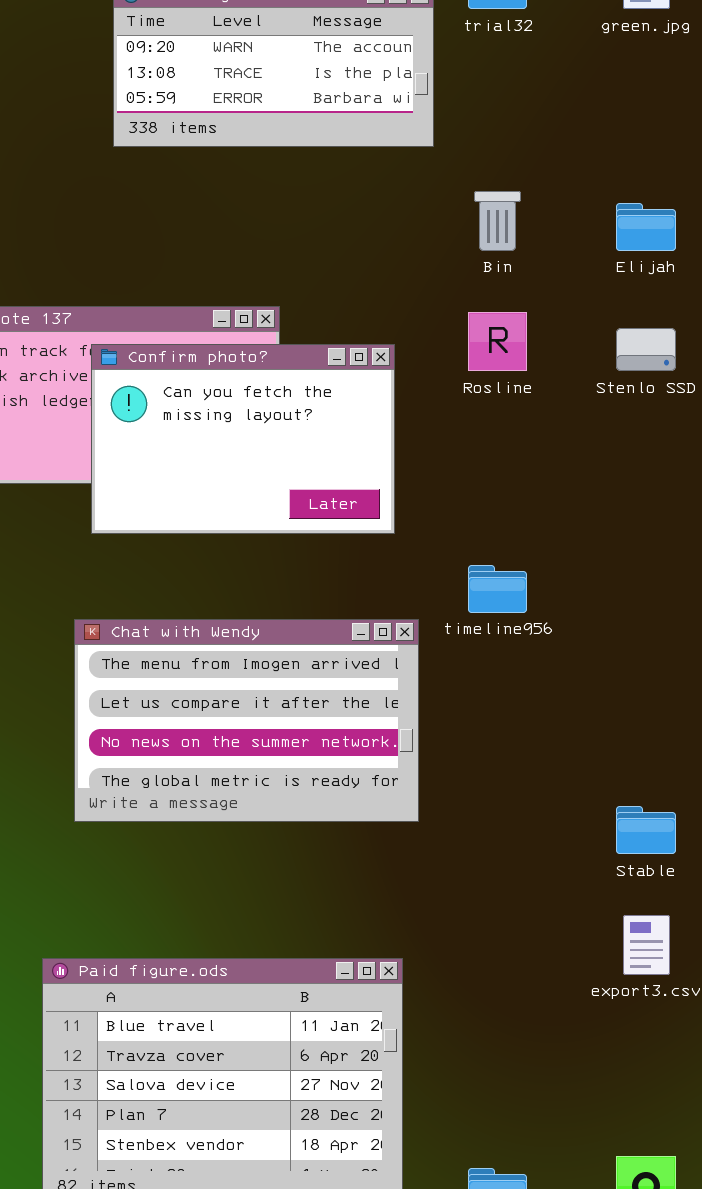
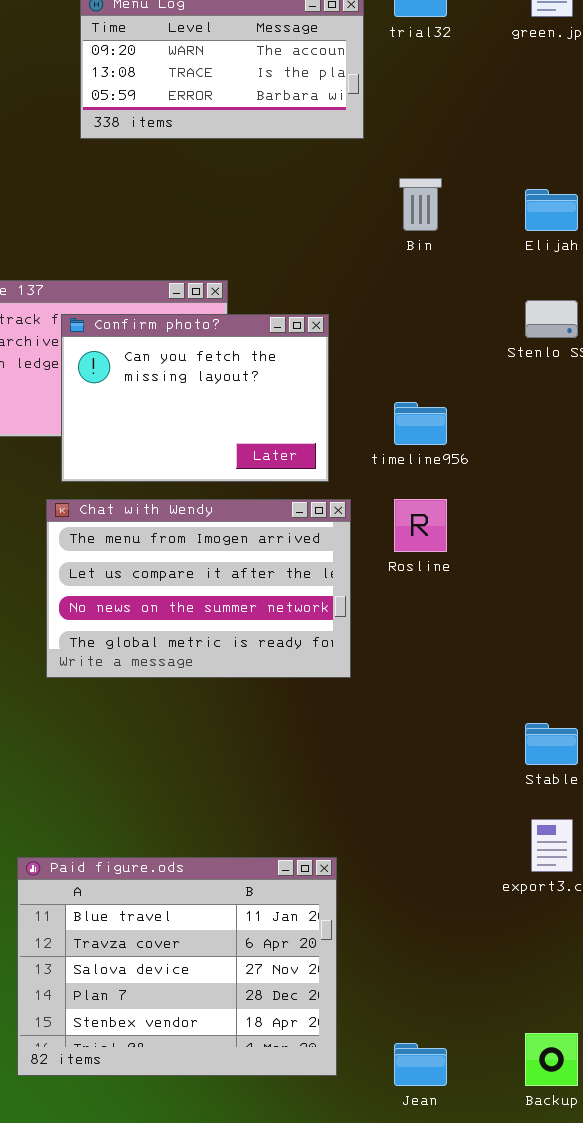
Rosline: [468,312,527,371] -> [394,499,447,552], moved
timeline956: [468,565,527,613] -> [394,402,447,445], moved
Chat with Wendy: [74,619,419,822] -> [46,499,351,678], moved

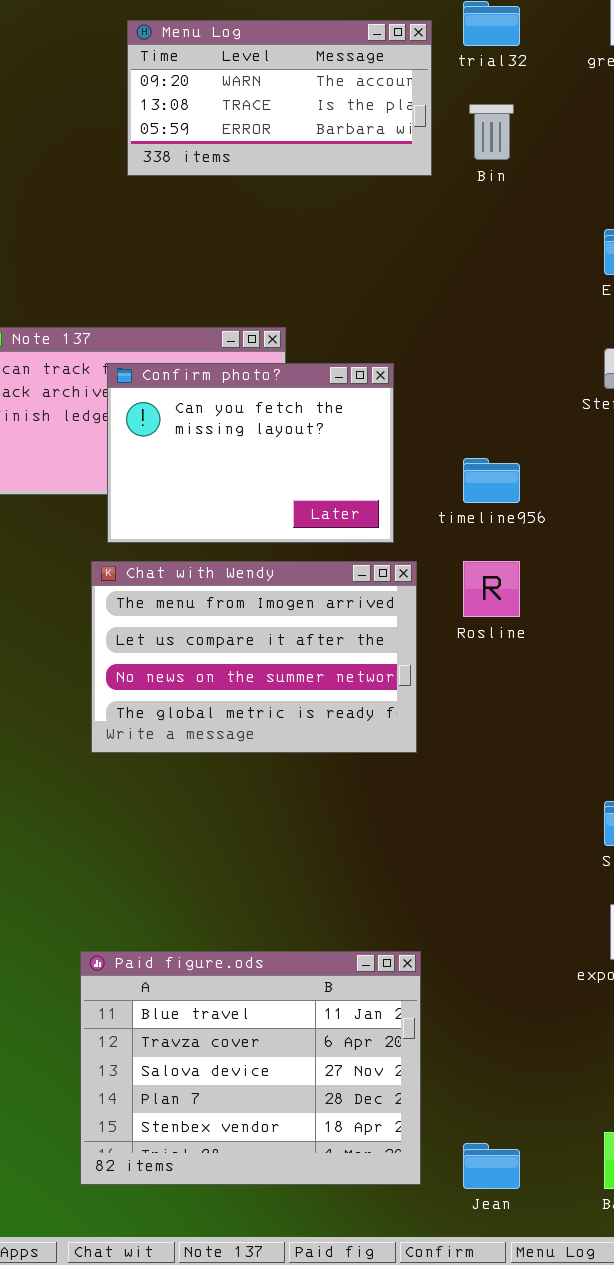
Bin: [399,178,442,231] -> [469,104,514,160], moved
Paid figure.ods: [17,857,337,1076] -> [80,951,421,1185], moved

